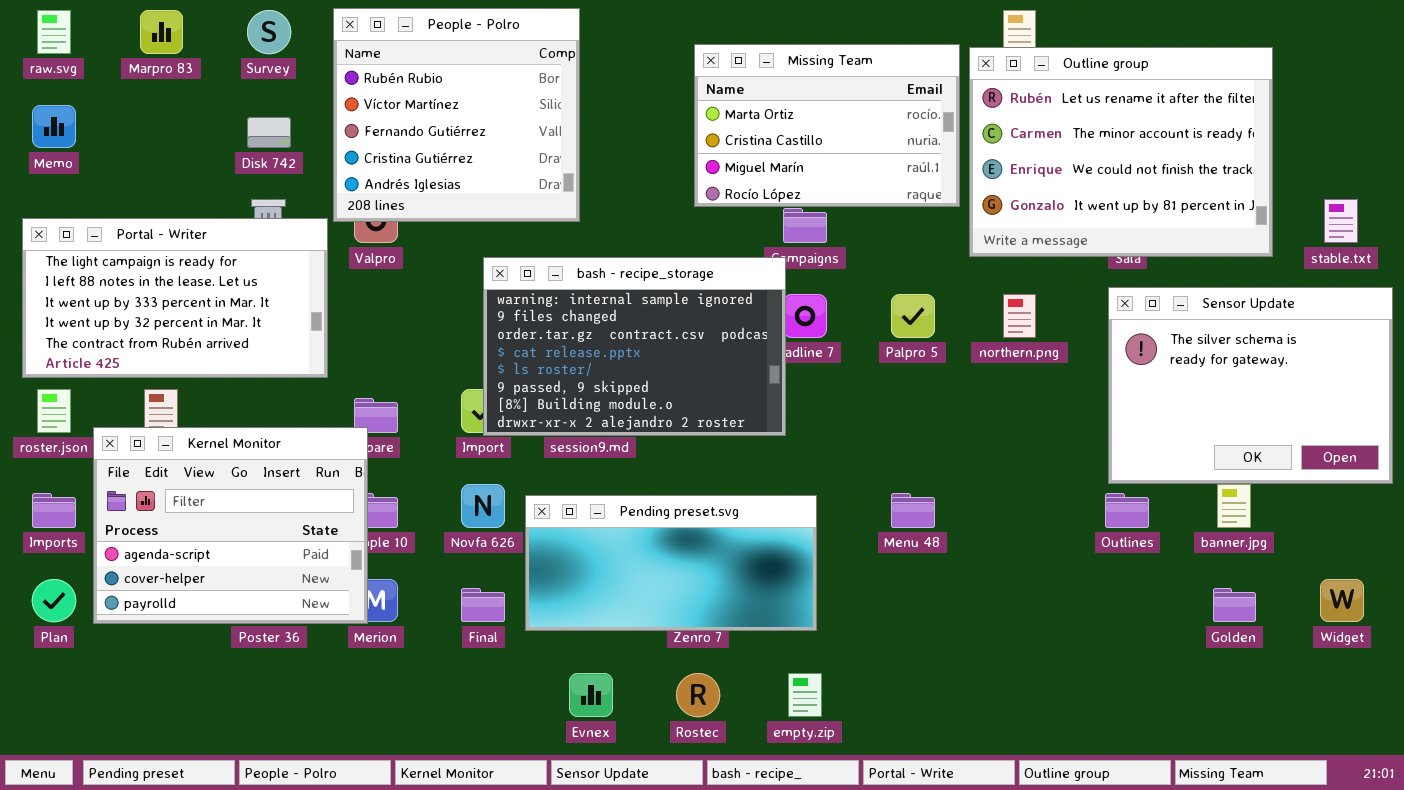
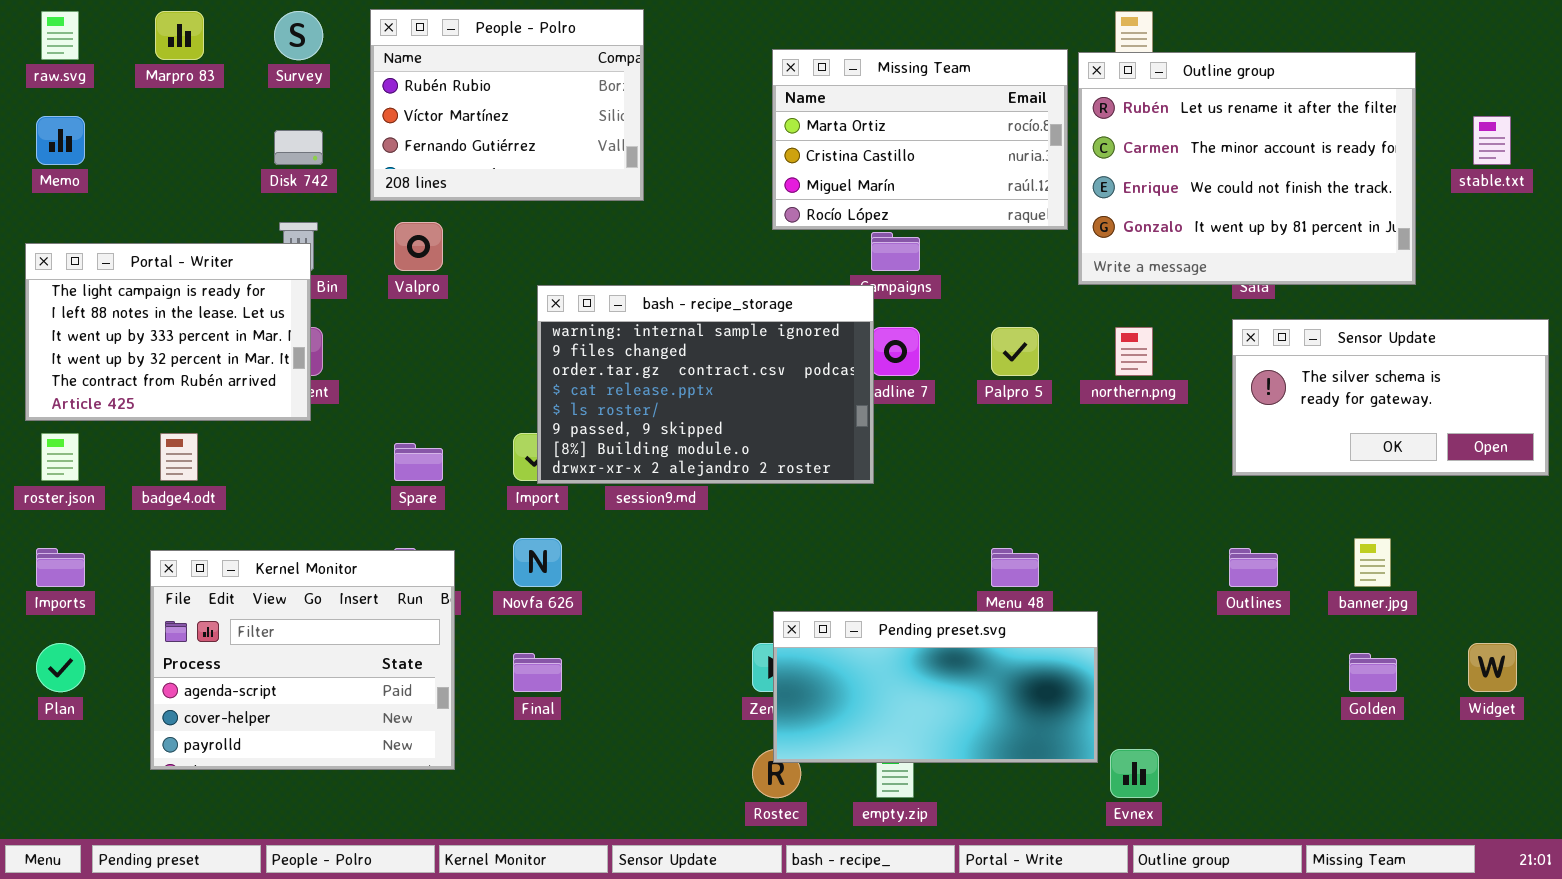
People - Polro: [333,8,580,222] -> [370,9,644,201], resized
stable.txt: [1324,199,1358,243] -> [1473,116,1511,165], moved
Portal - Writer: [22,218,328,378] -> [25,243,311,421], resized
Sensor Update: [1108,287,1393,484] -> [1232,319,1549,476], resized
Kernel Monitor: [93,427,368,624] -> [150,550,455,770], moved
Pending preset.svg: [525,495,817,631] -> [773,611,1098,763], moved
Evnex: [569,673,613,717] -> [1110,749,1159,798], moved

